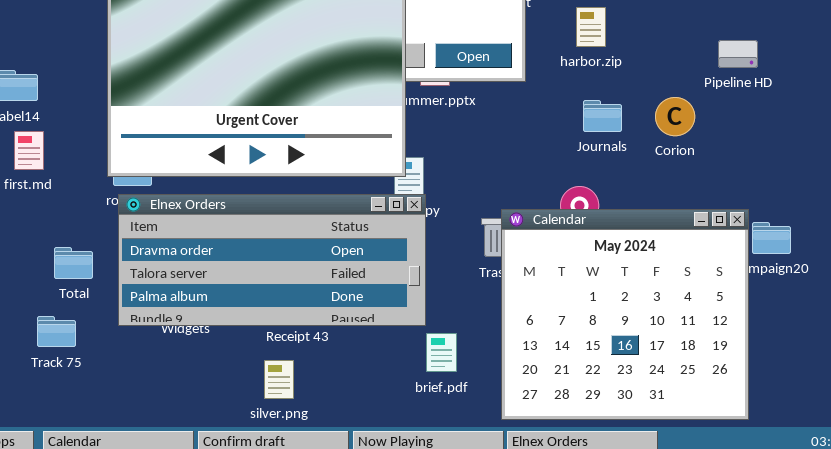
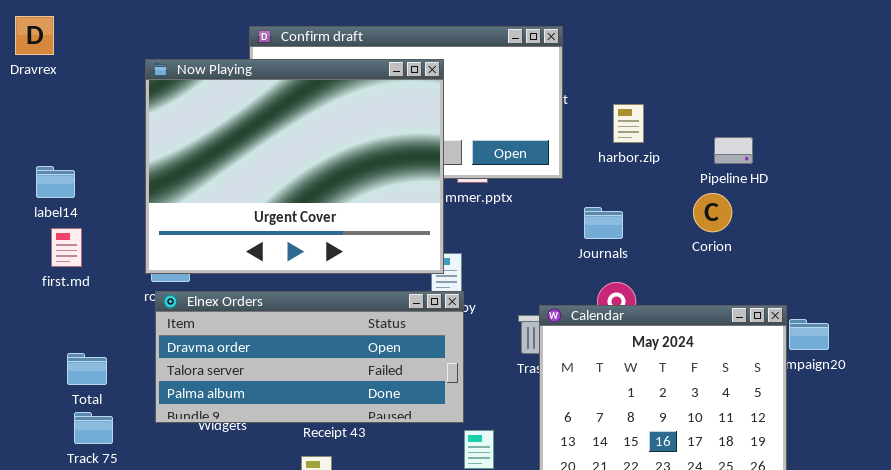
Pipeline HD: [718,40,758,68] -> [714,137,753,164], moved
Journals: [583,100,622,132] -> [584,207,623,239], moved
Total: [54,247,93,279] -> [67,353,107,385], moved

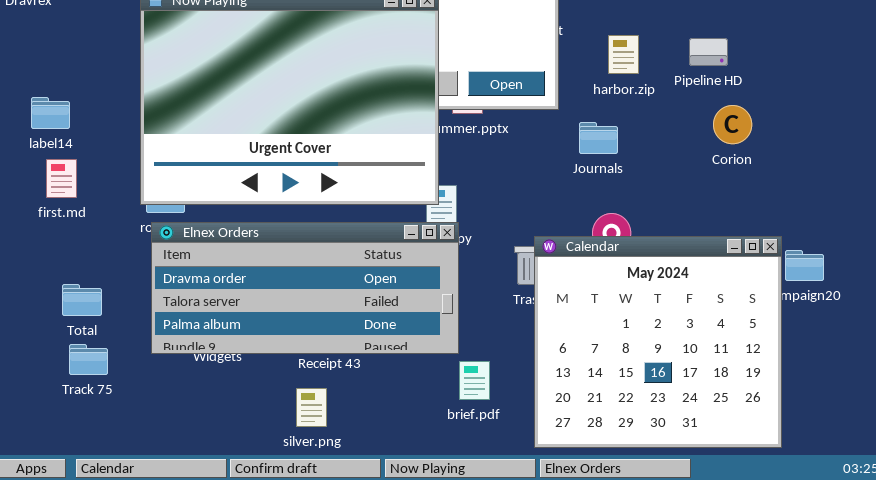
Pipeline HD: [714,137,753,164] -> [689,38,728,66], moved
Corion: [693,193,732,232] -> [713,105,752,144], moved
Journals: [584,207,623,239] -> [579,122,618,154], moved

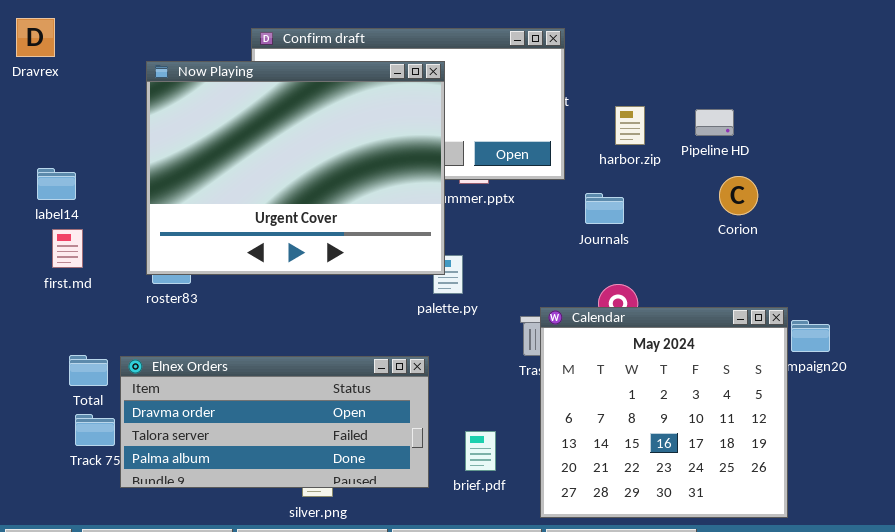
Elnex Orders: [151,222,459,354] -> [120,356,429,488], moved

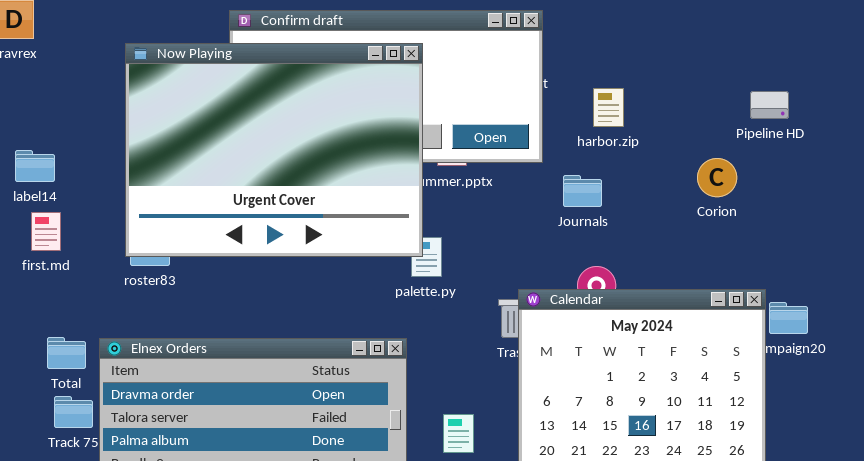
Pipeline HD: [695,109,734,136] -> [750,91,789,119], moved

